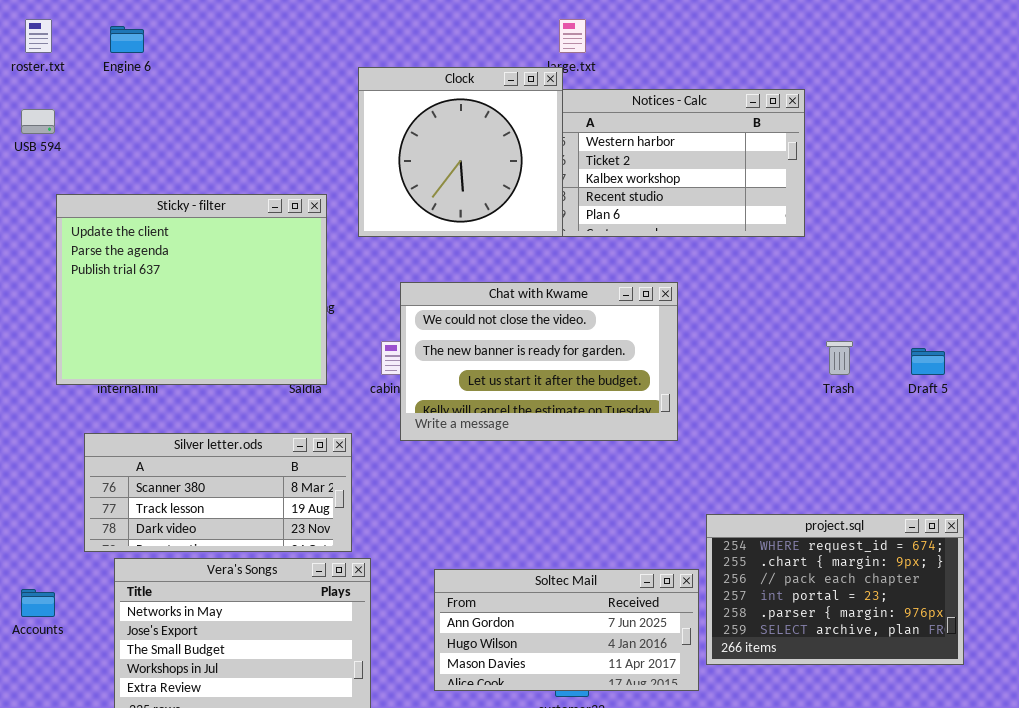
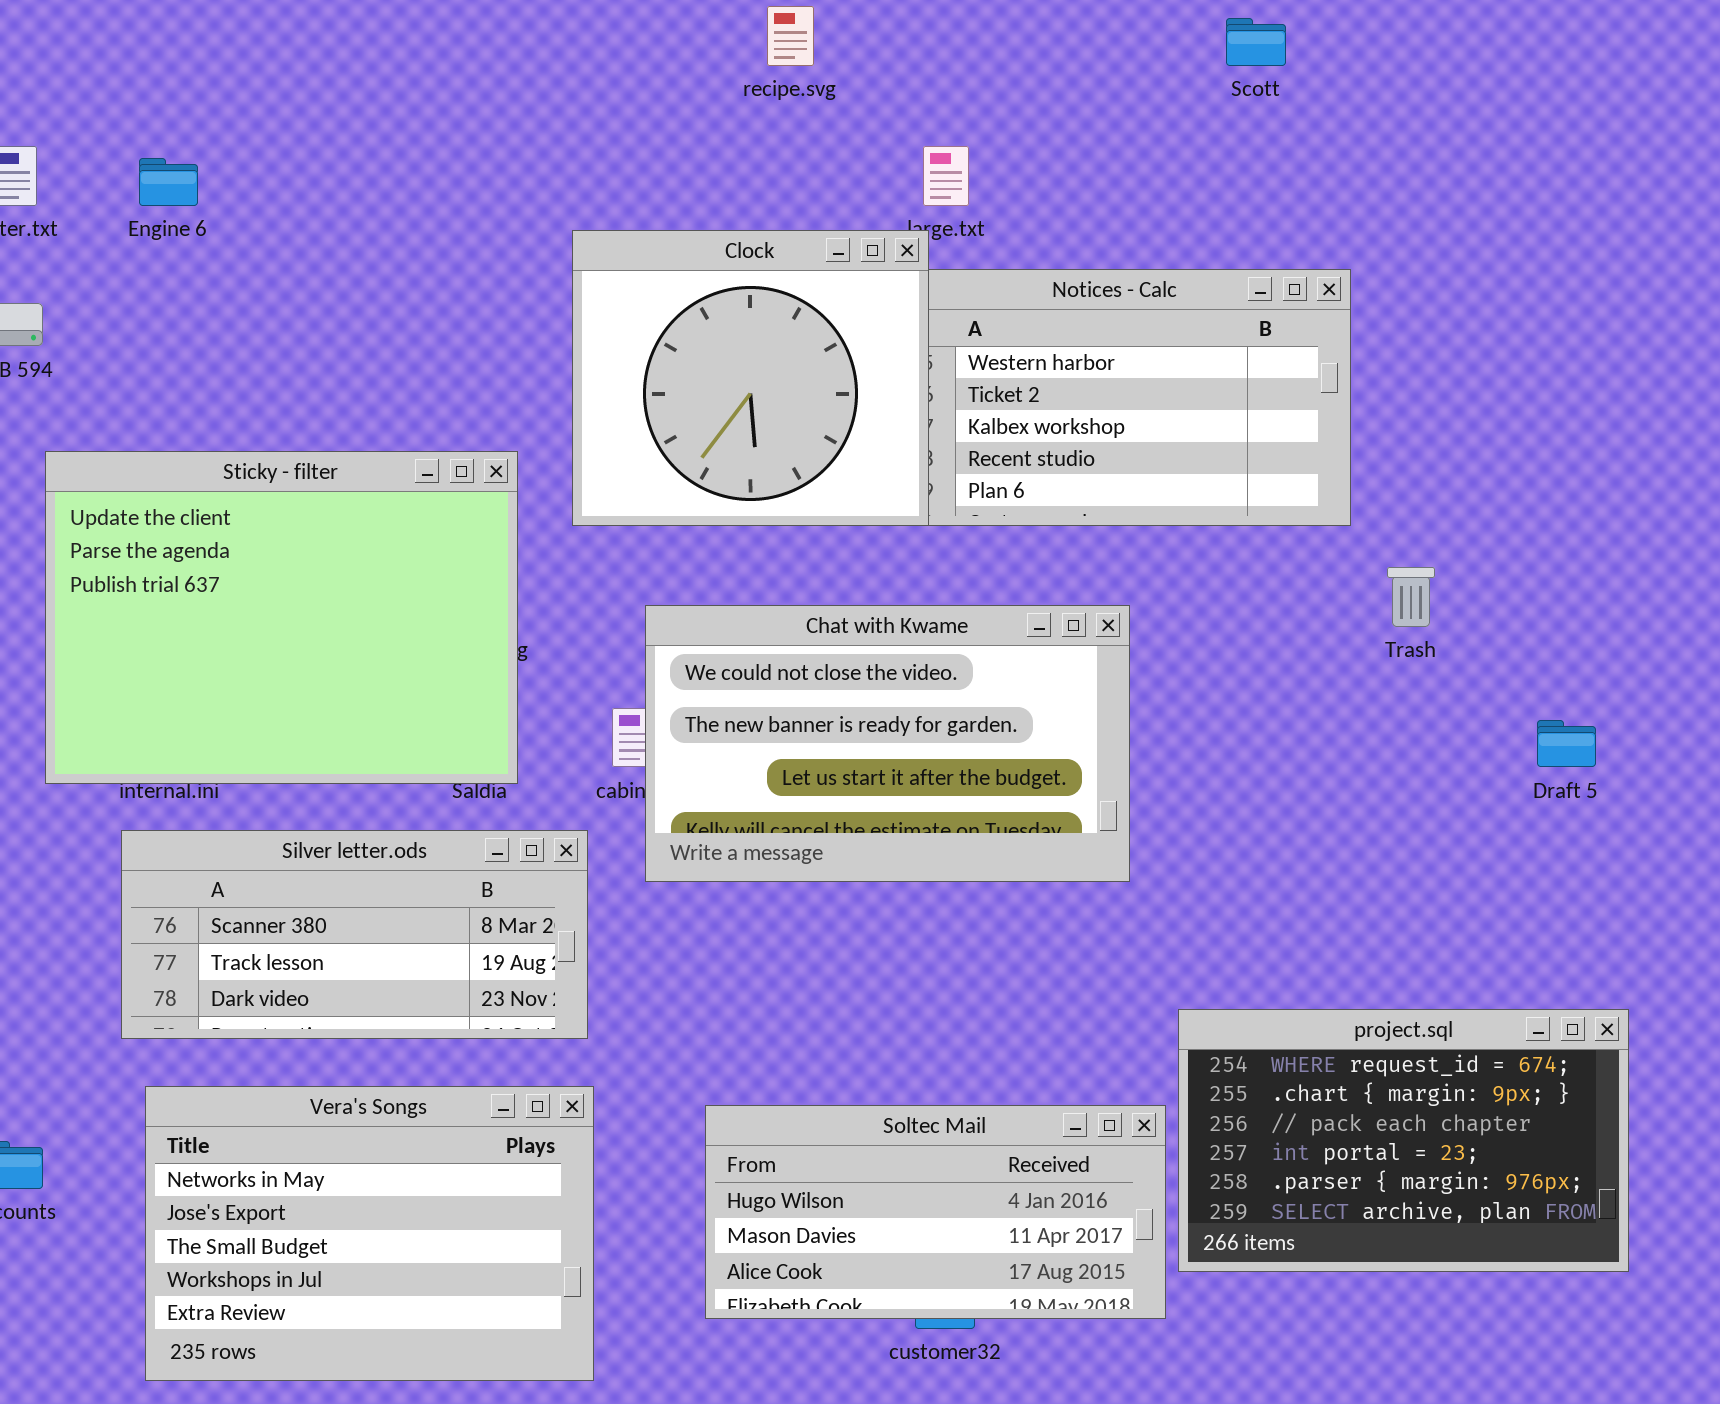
Trash: [826,341,853,375] -> [1387,567,1435,627], moved
Silver letter.ods: [84,433,352,552] -> [121,830,588,1039], moved
Soltec Mail: [434,569,699,691] -> [705,1105,1166,1319], scrolled down 1 row

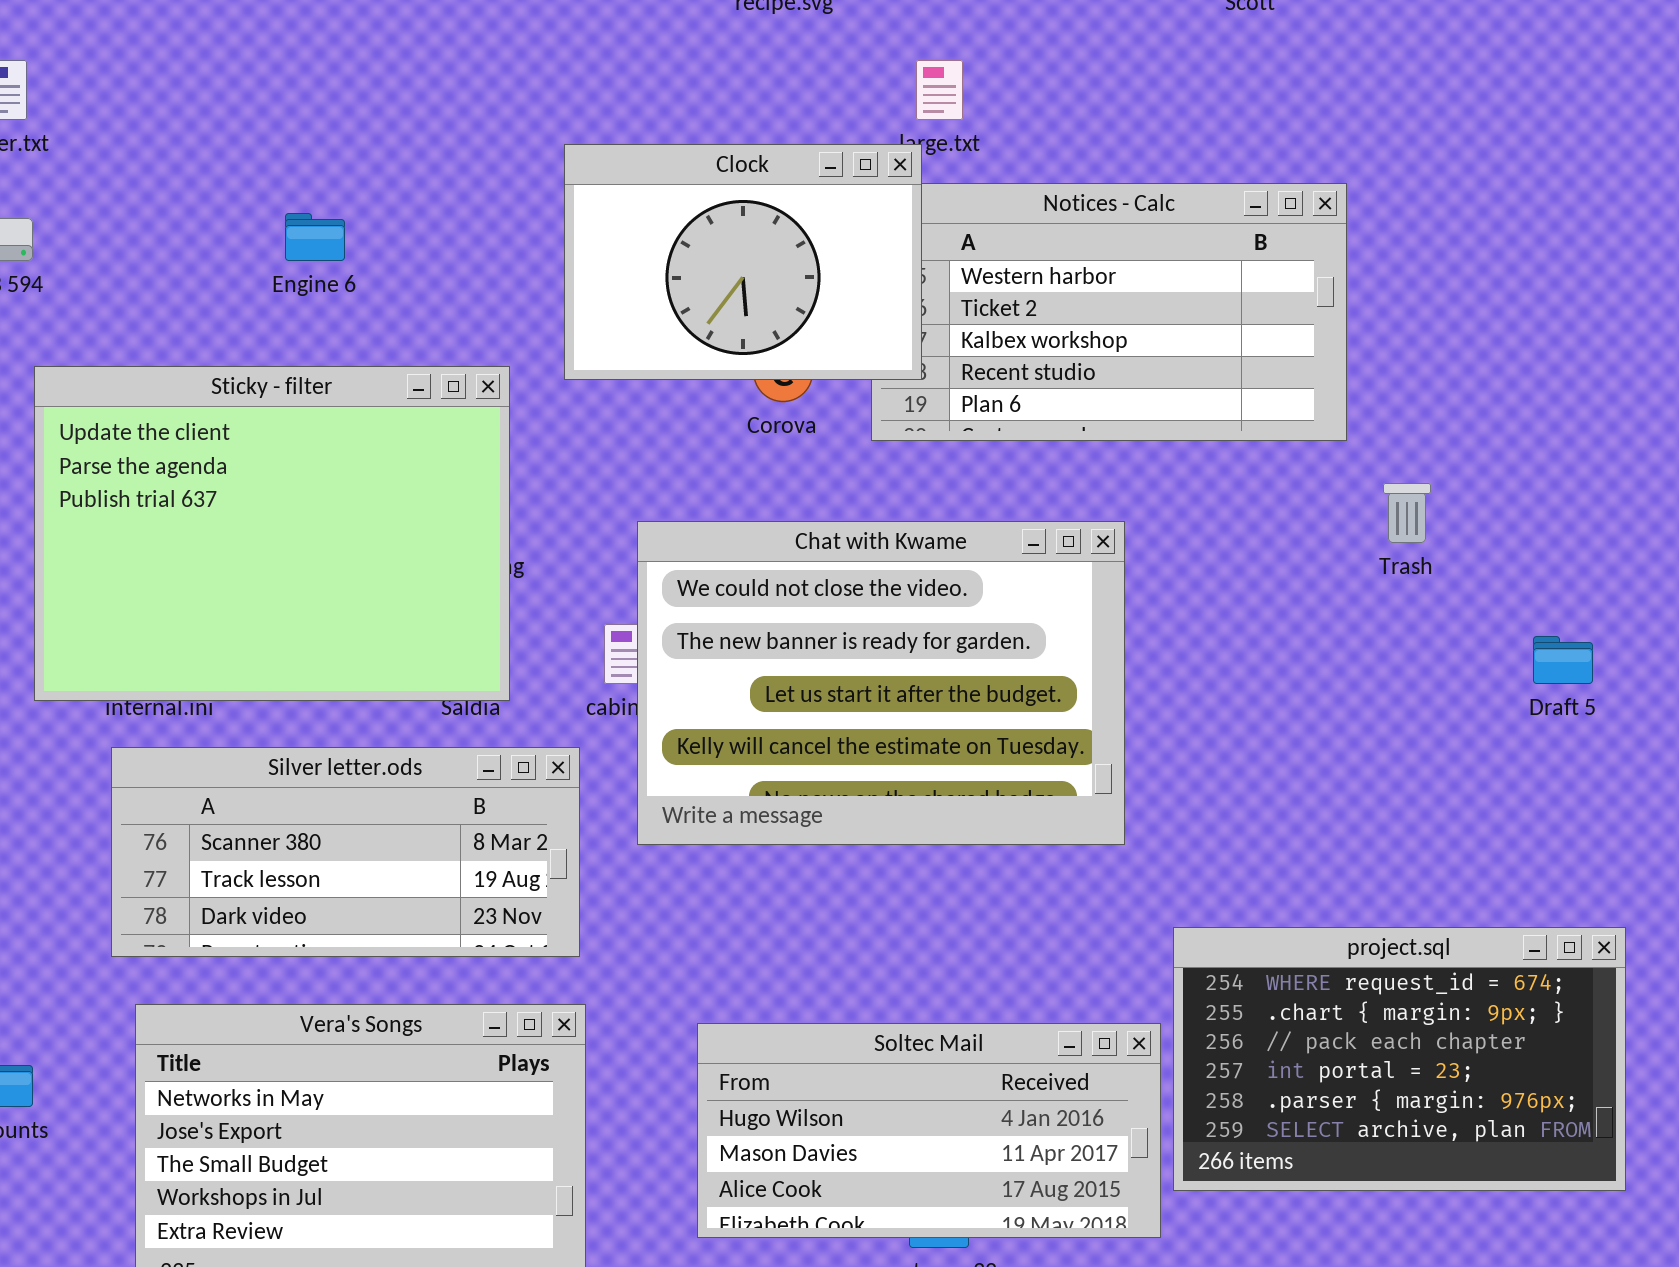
Engine 6: [139,158,198,206] -> [285,213,345,261], moved
Clock: [572,230,929,526] -> [564,144,922,380], resized
Chat with Kwame: [645,605,1130,882] -> [637,521,1125,845], resized

